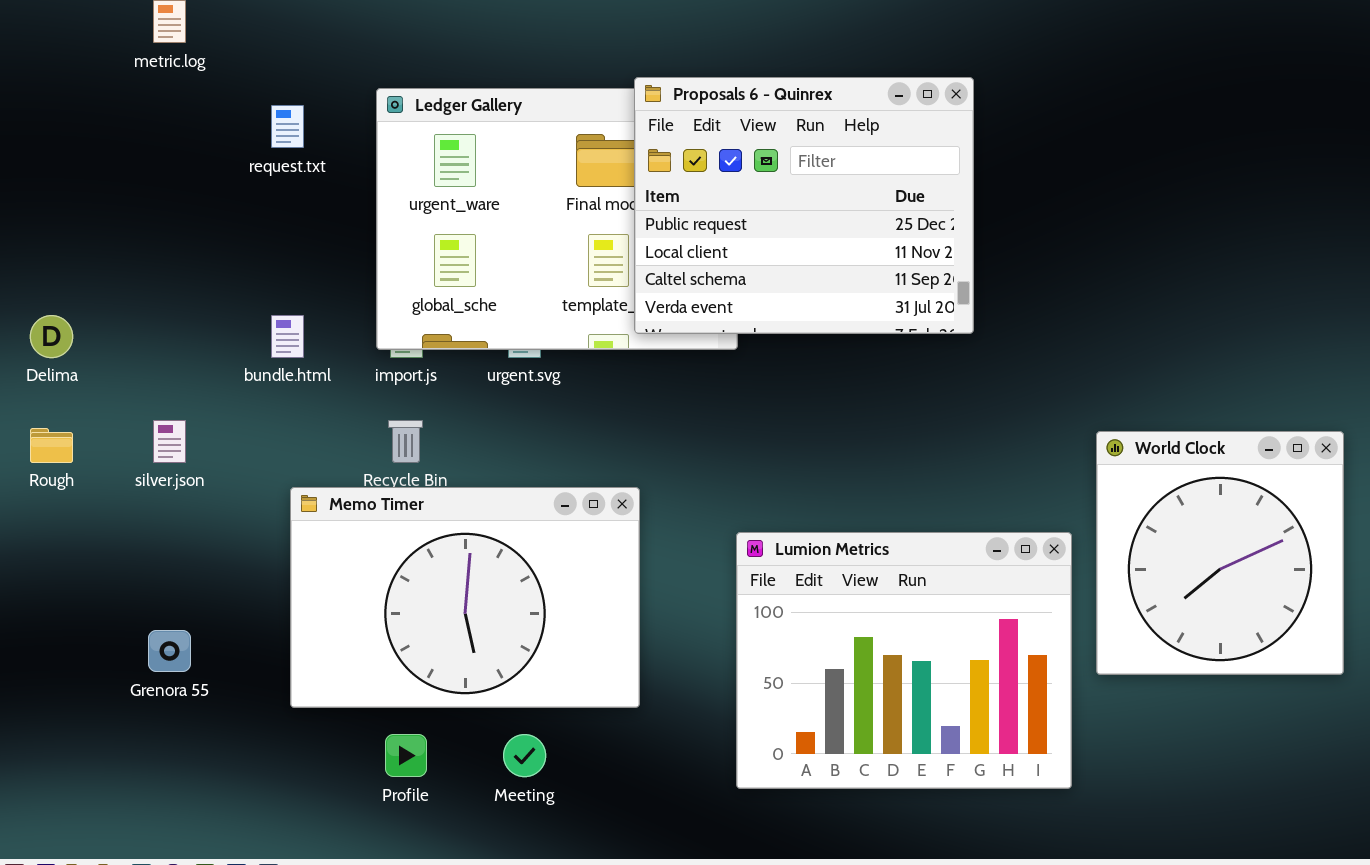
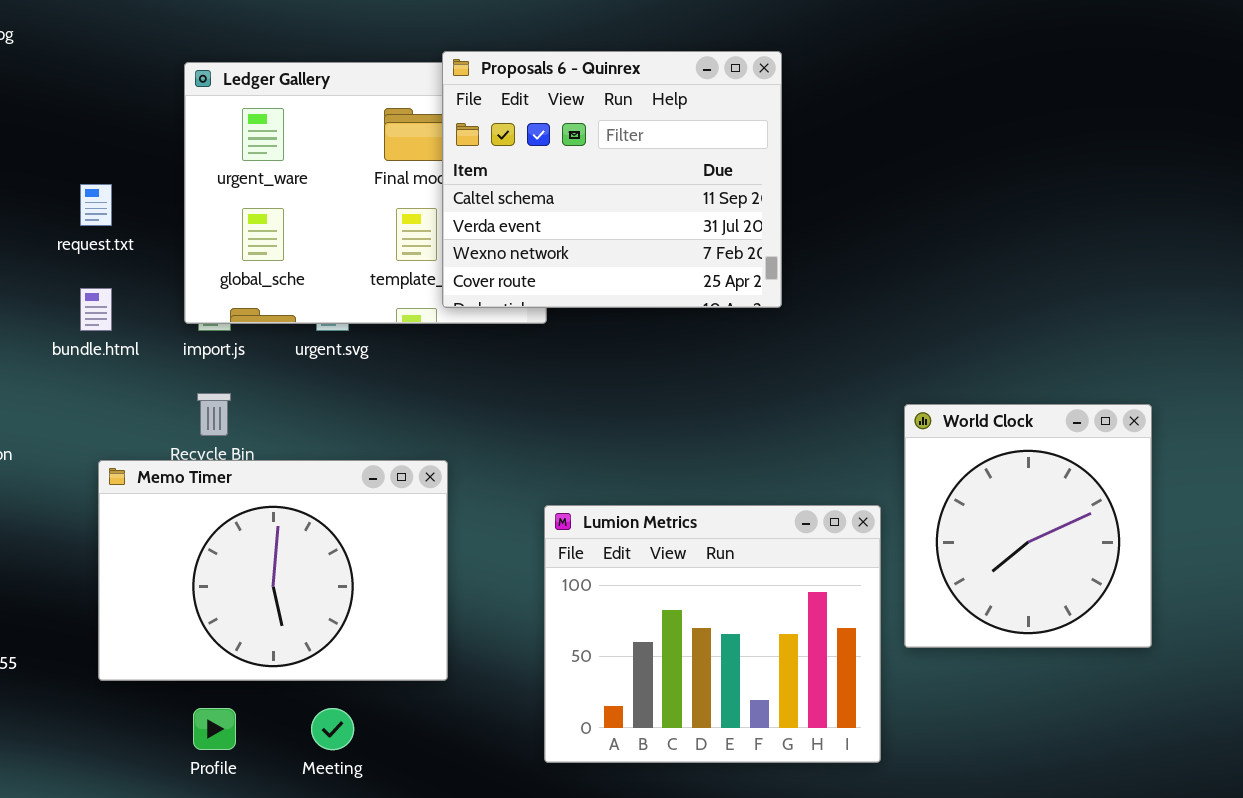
Proposals 6 - Quinrex: [634,77,974,334] -> [442,51,782,308], scrolled down 2 rows
request.txt: [271,105,304,148] -> [80,184,112,226], moved

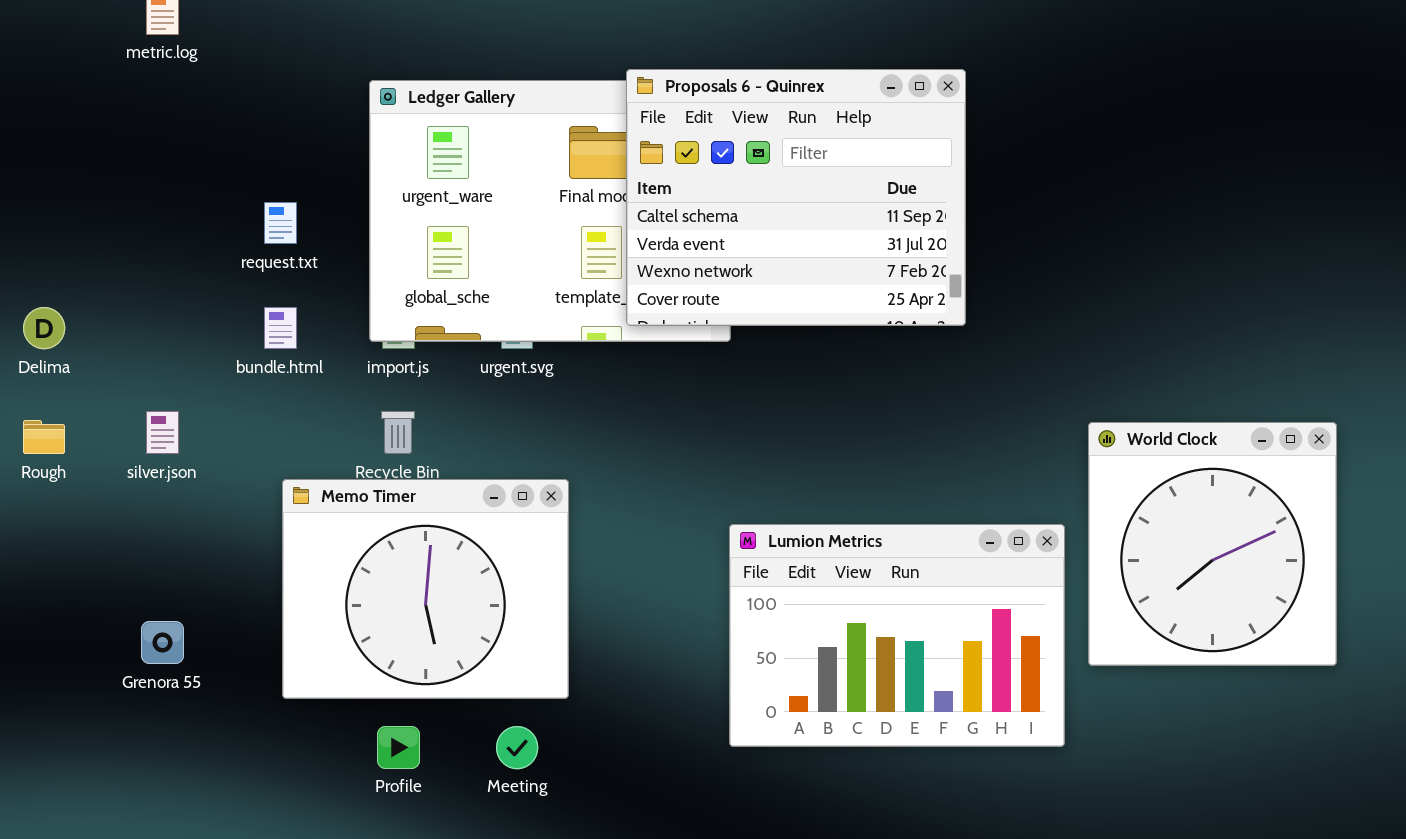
Memo Timer: [98,460,448,681] -> [282,479,569,699], resized
Lumion Metrics: [544,505,881,763] -> [729,524,1065,747], resized

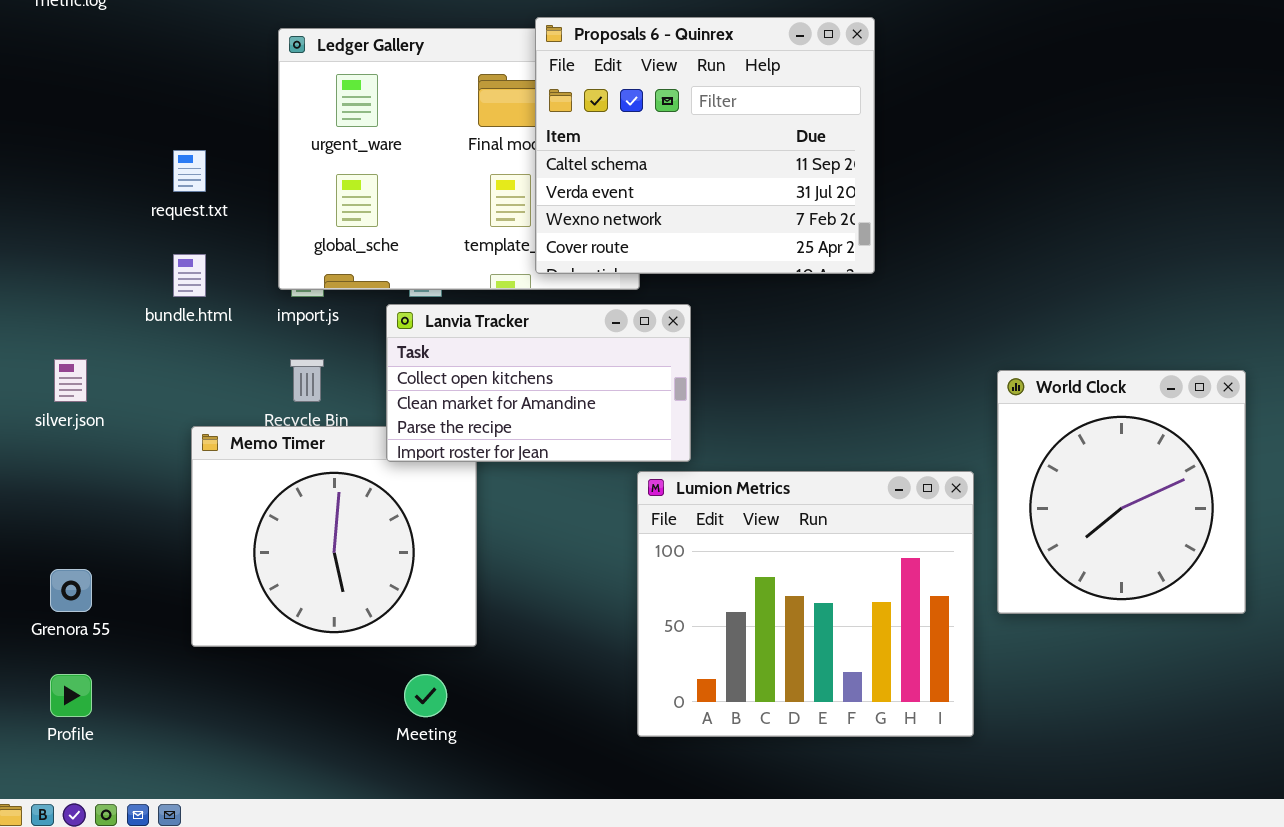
Lanvia Tracker: none -> [386,304,691,462], opened
Lumion Metrics: [729,524,1065,747] -> [637,471,974,737], resized
Profile: [377,726,420,769] -> [50,674,92,717], moved

